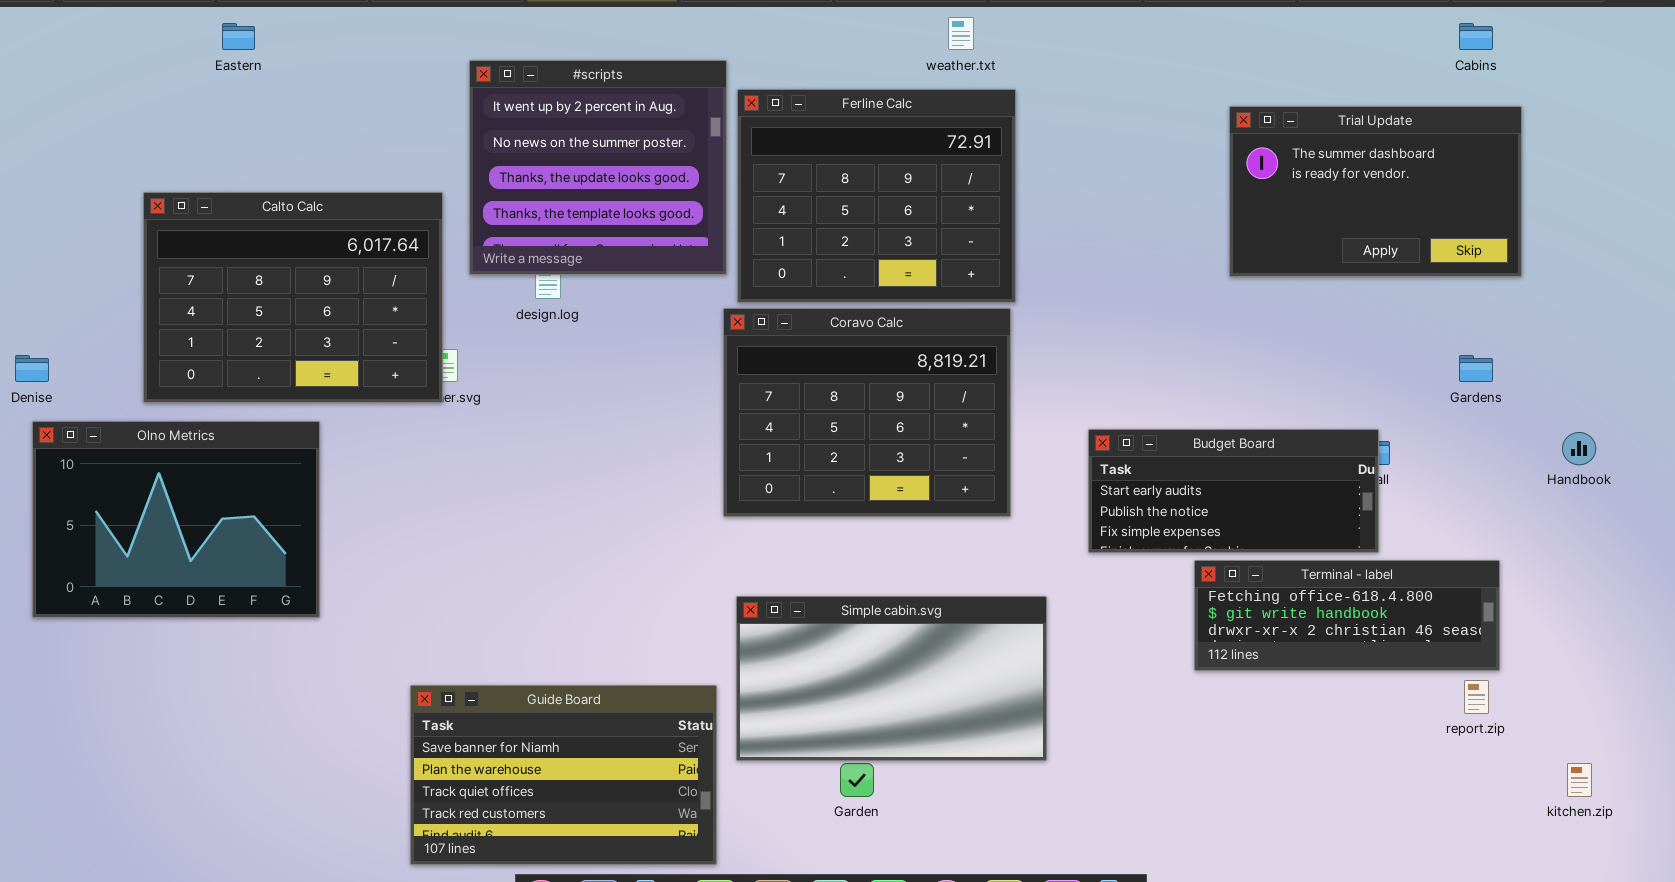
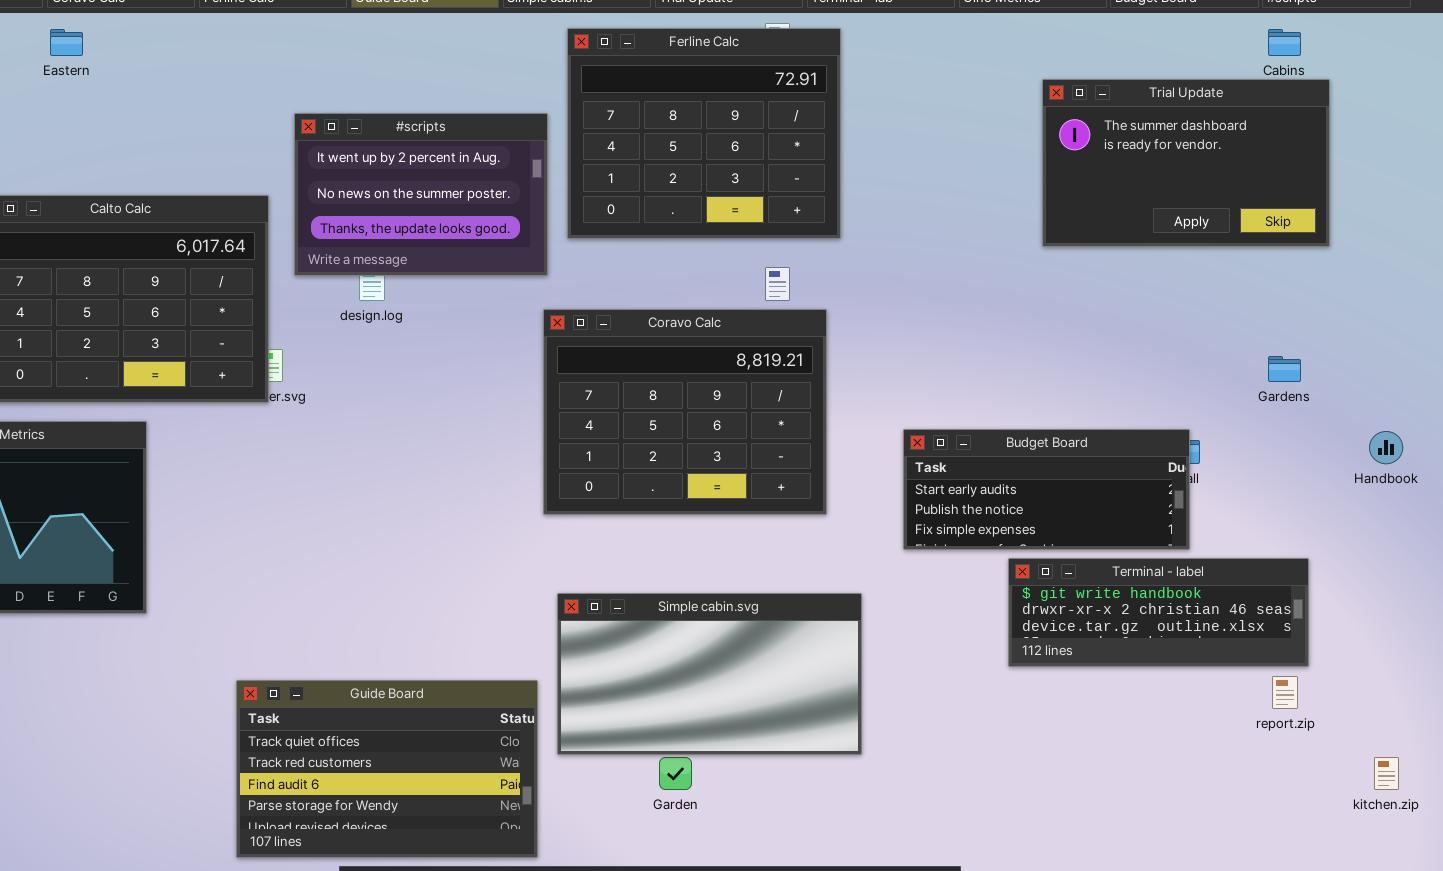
#scripts: [469,60,727,275] -> [294,113,548,276], resized
Ferline Calc: [737,89,1016,303] -> [567,28,841,239], moved
Trial Update: [1229,106,1522,277] -> [1042,79,1330,247], moved
Terminal - label: [1194,560,1500,671] -> [1008,558,1309,667], scrolled down 1 row
Guide Board: [410,685,717,865] -> [236,680,538,858], scrolled down 2 rows

